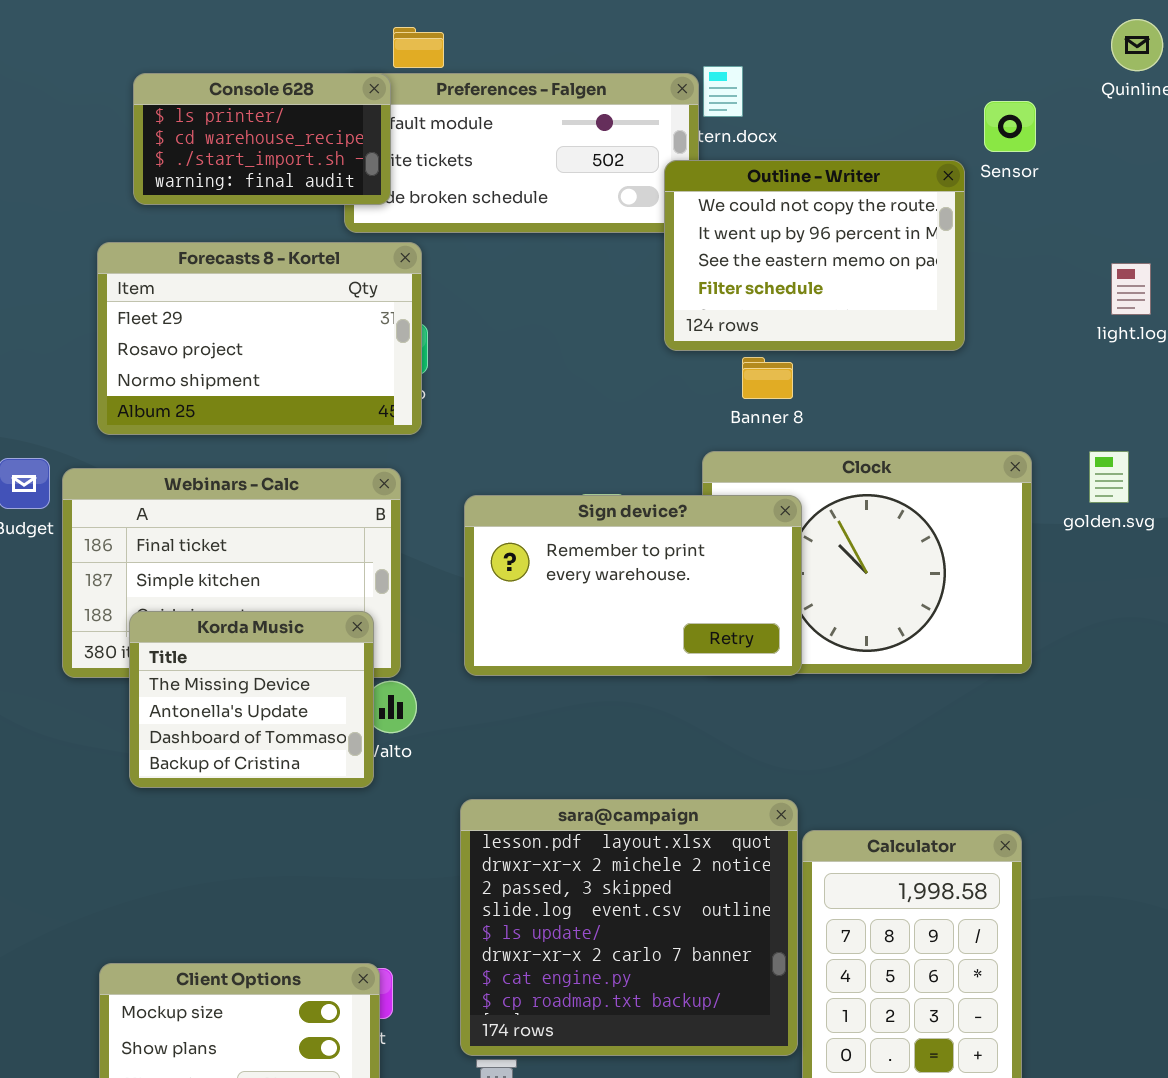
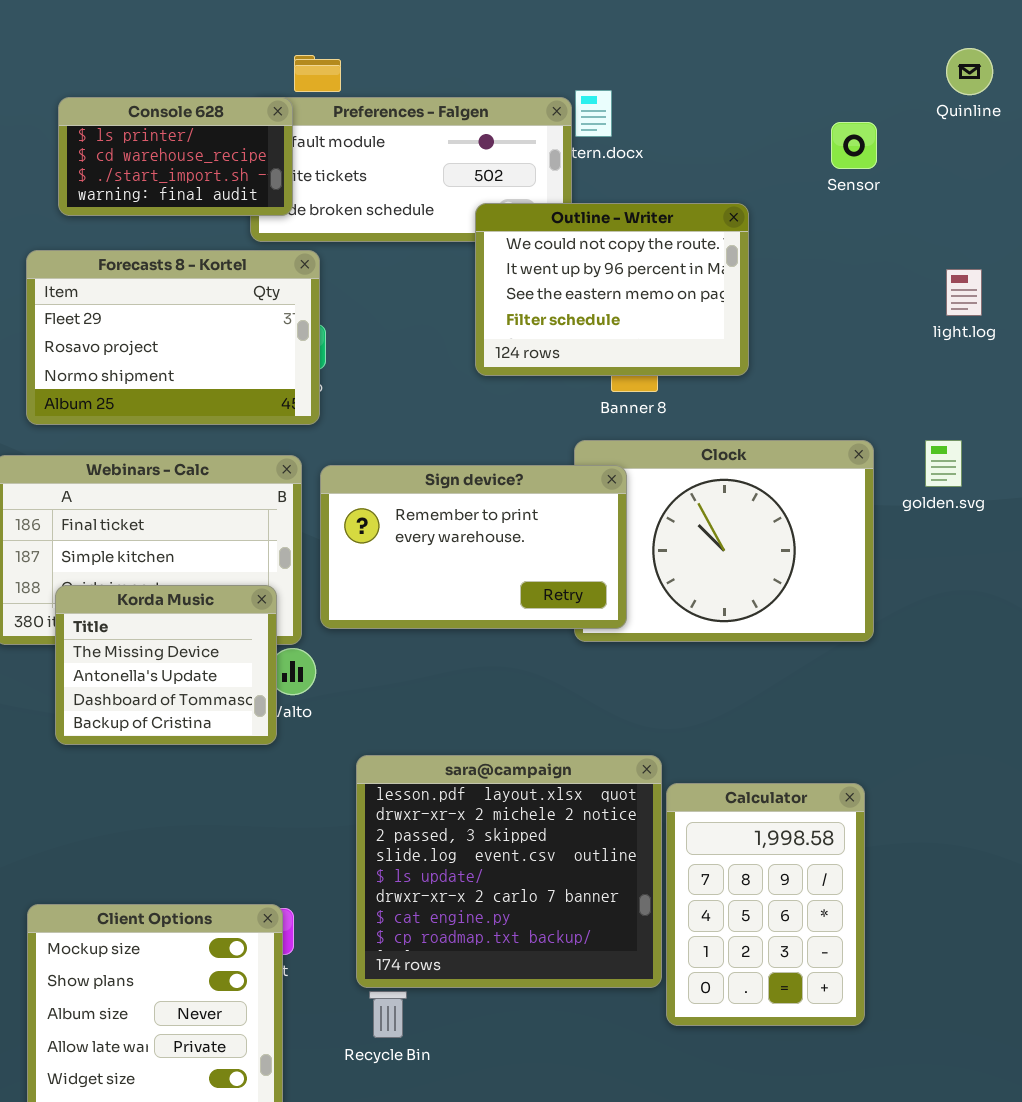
Outline - Writer: [664,160,965,351] -> [475,203,749,376], moved
Sign device?: [464,495,802,676] -> [320,465,627,629], moved

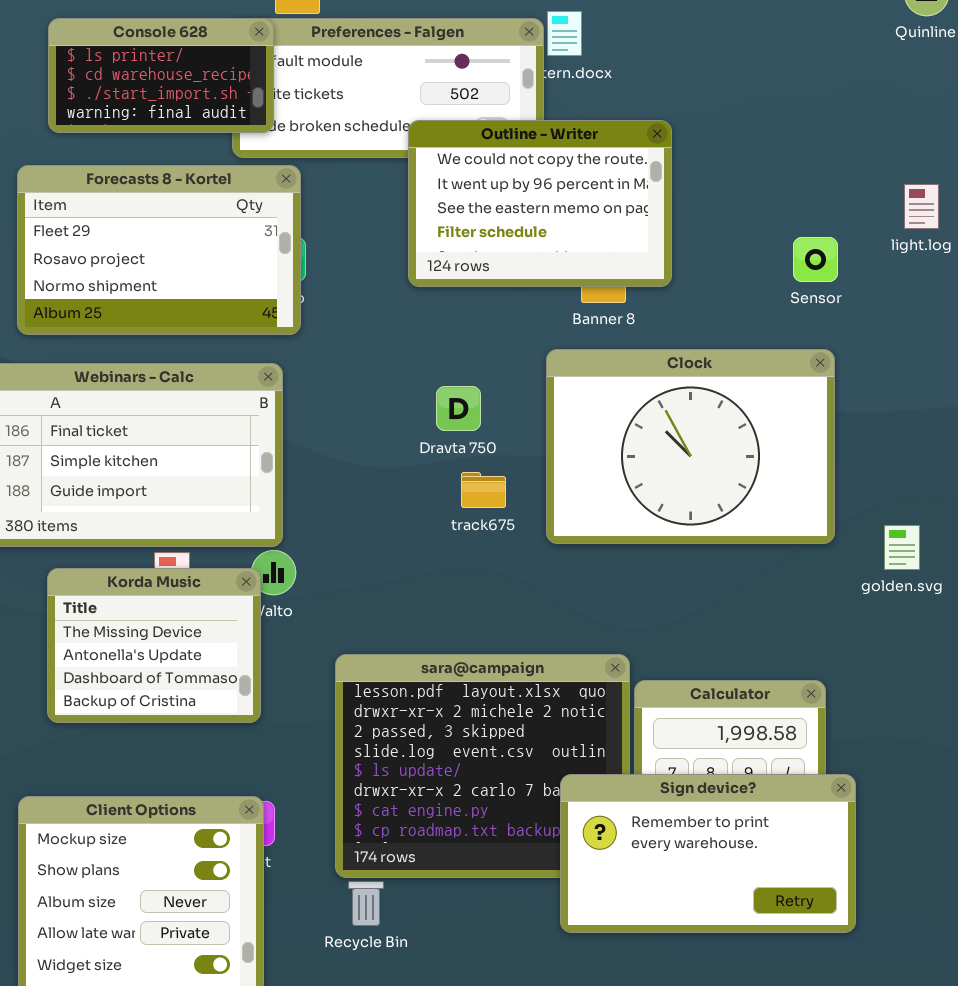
Sensor: [831,122,877,169] -> [793,237,838,282], moved
Outline - Writer: [475,203,749,376] -> [408,120,672,287], moved
golden.svg: [925,440,962,487] -> [884,525,920,570], moved
Sign device?: [320,465,627,629] -> [560,774,856,933], moved
Korda Music: [55,585,277,745] -> [47,568,261,723], moved

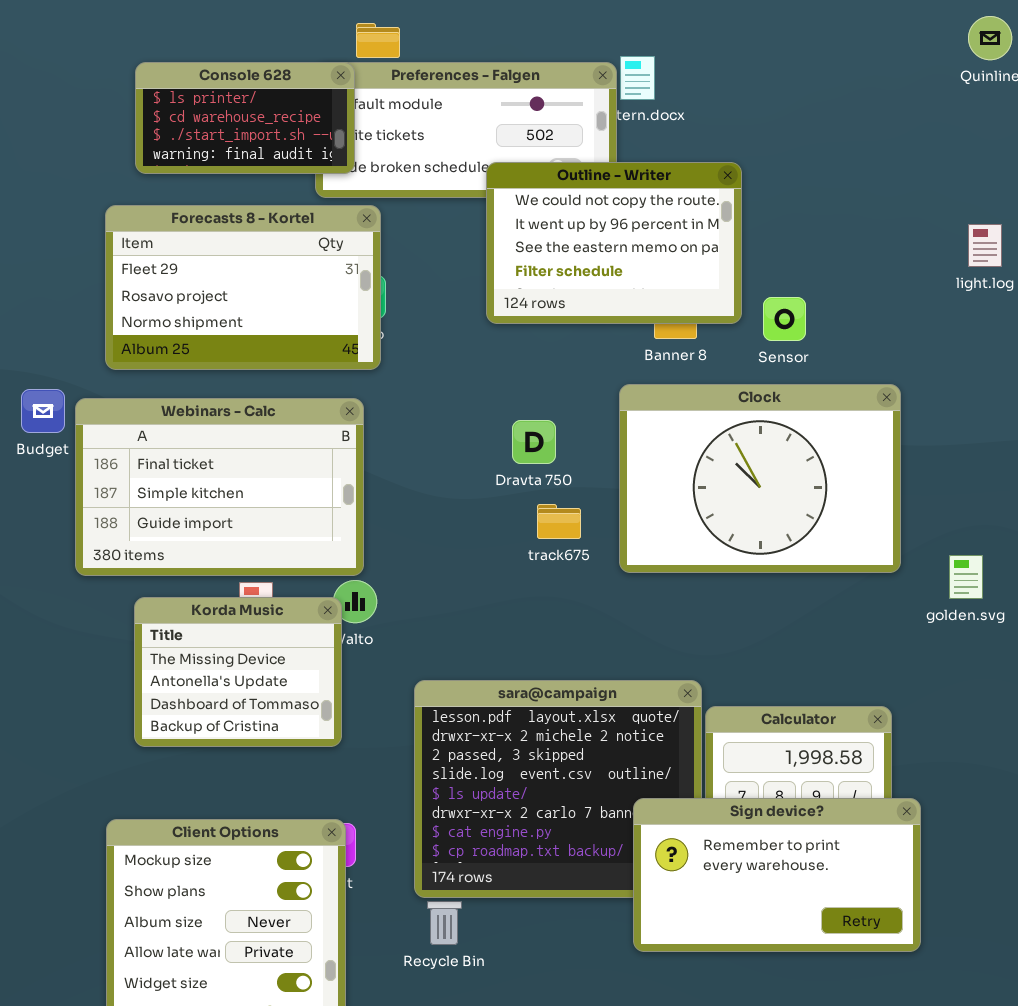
Sensor: [793,237,838,282] -> [763,297,806,341], moved

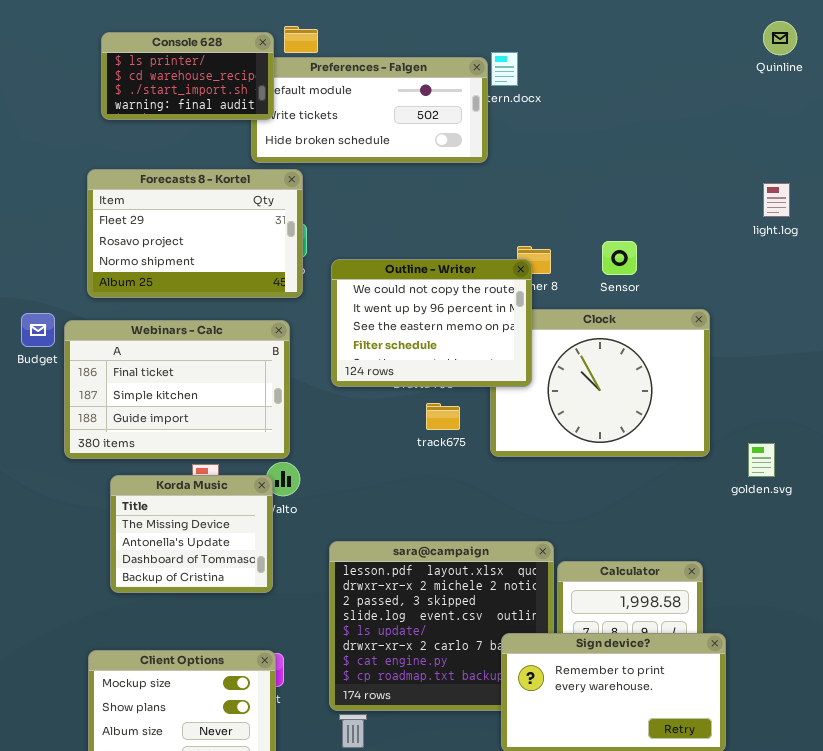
Console 628: [135,62,355,174] -> [101,32,274,120], moved
Outline - Writer: [486,162,742,324] -> [331,259,532,387], moved

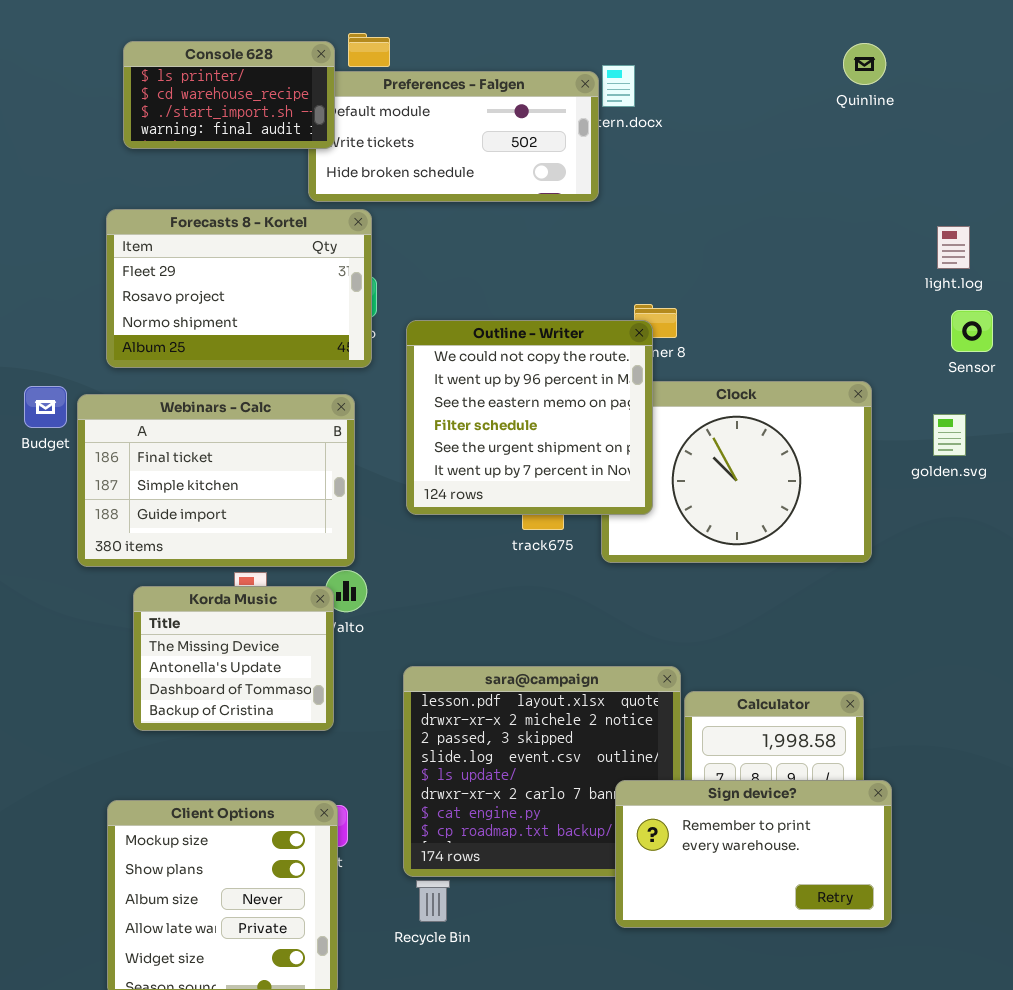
Quinline: [763,21,797,55] -> [843,43,886,85], moved
Sensor: [602,241,637,275] -> [951,310,993,352], moved
Outline - Writer: [331,259,532,387] -> [406,320,653,515], resized
golden.svg: [748,443,775,477] -> [933,414,966,456], moved

